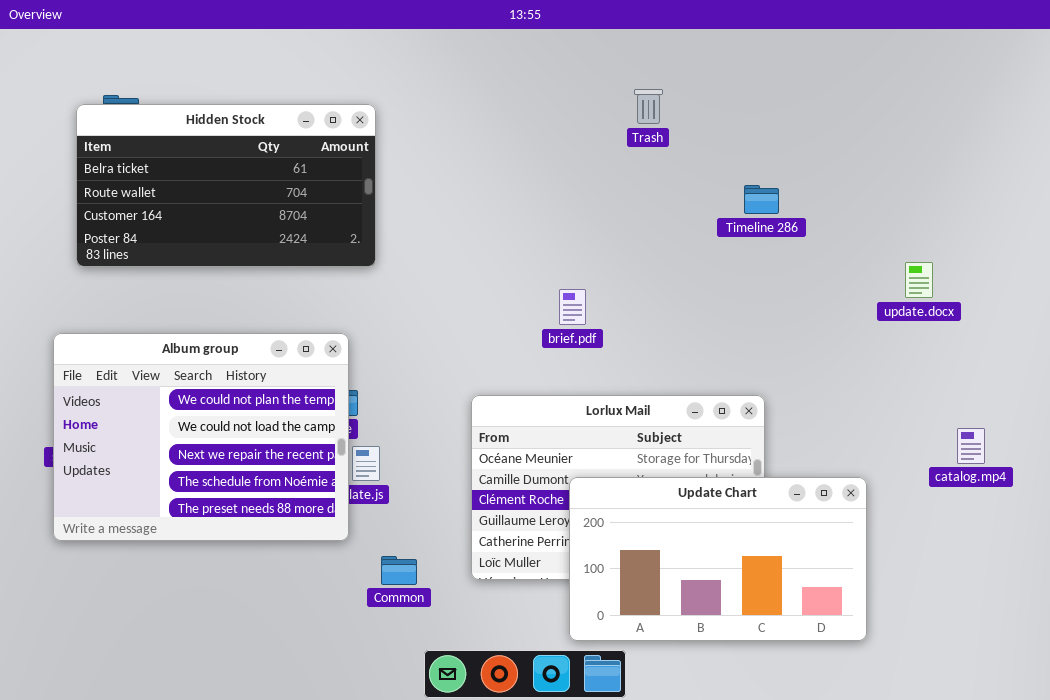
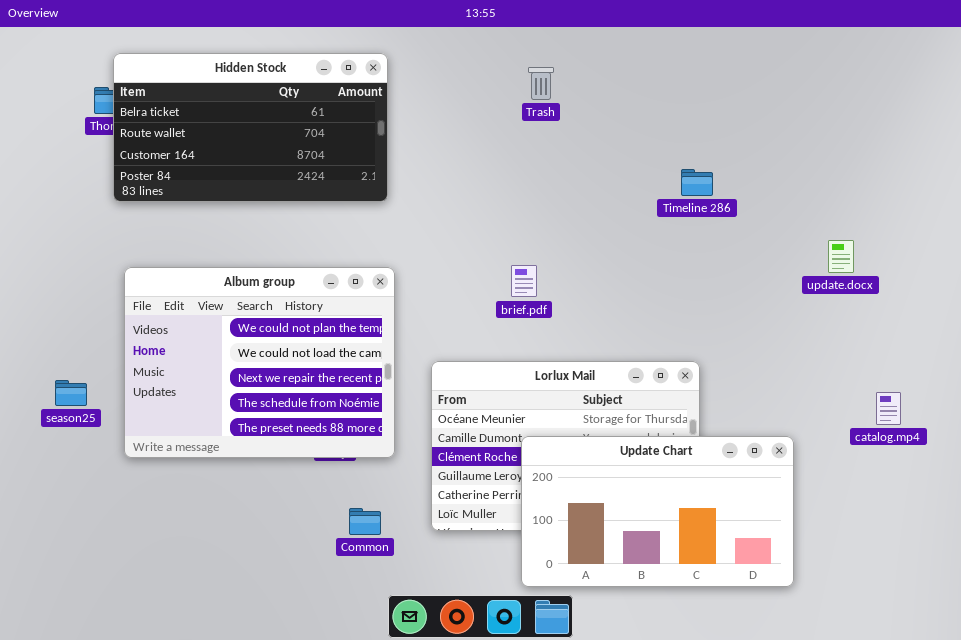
Trash: [634,89,663,124] -> [528,67,554,100], moved
Hidden Stock: [76,104,376,267] -> [113,53,388,202], moved
Album group: [53,333,349,541] -> [124,267,395,458], moved

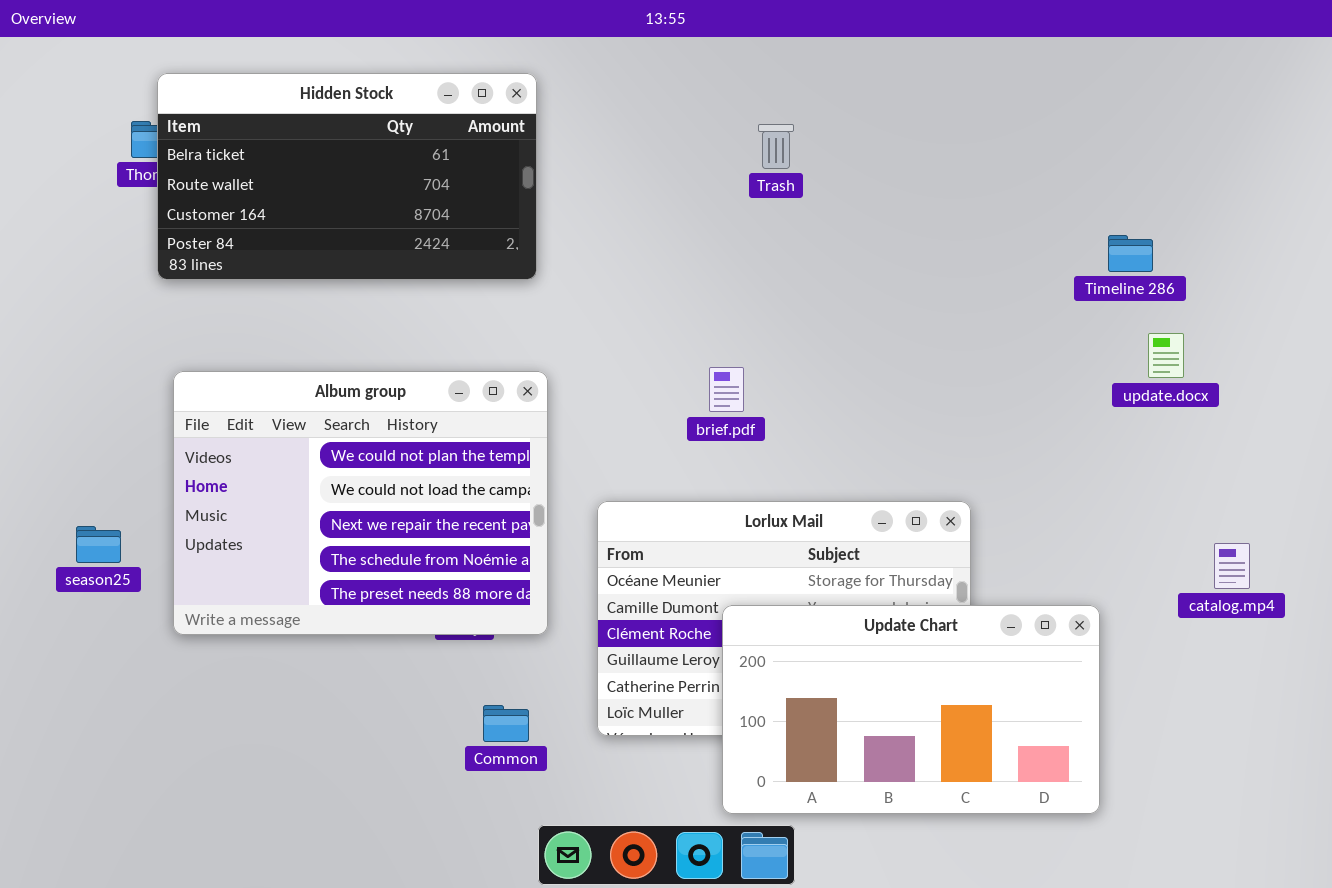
Trash: [528,67,554,100] -> [758,124,794,169], moved
Timeline 286: [681,169,713,196] -> [1108,235,1153,272], moved

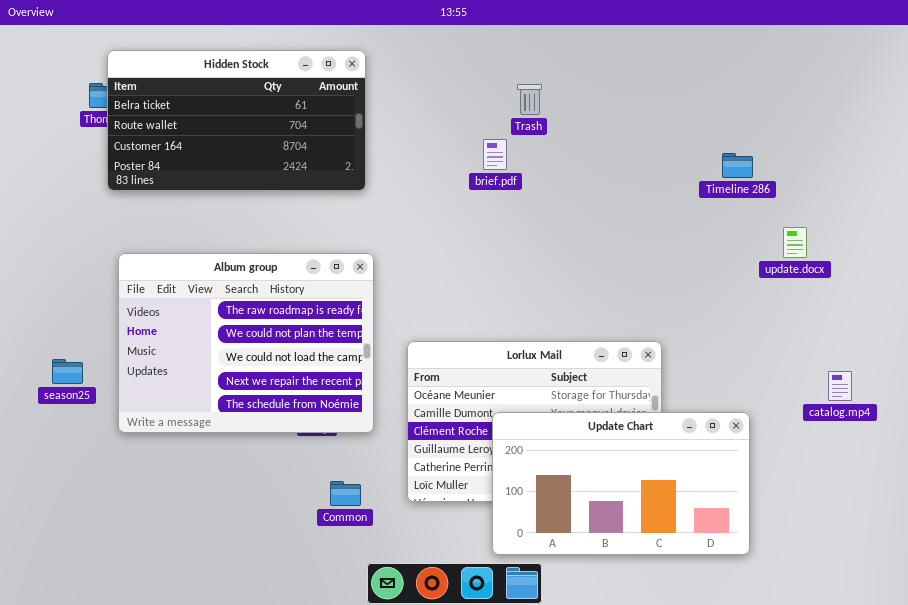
Timeline 286: [1108,235,1153,272] -> [722,153,753,178], moved
brief.pdf: [709,367,744,412] -> [483,139,507,170], moved
Album group: [173,371,548,635] -> [118,253,374,433], scrolled up 1 row

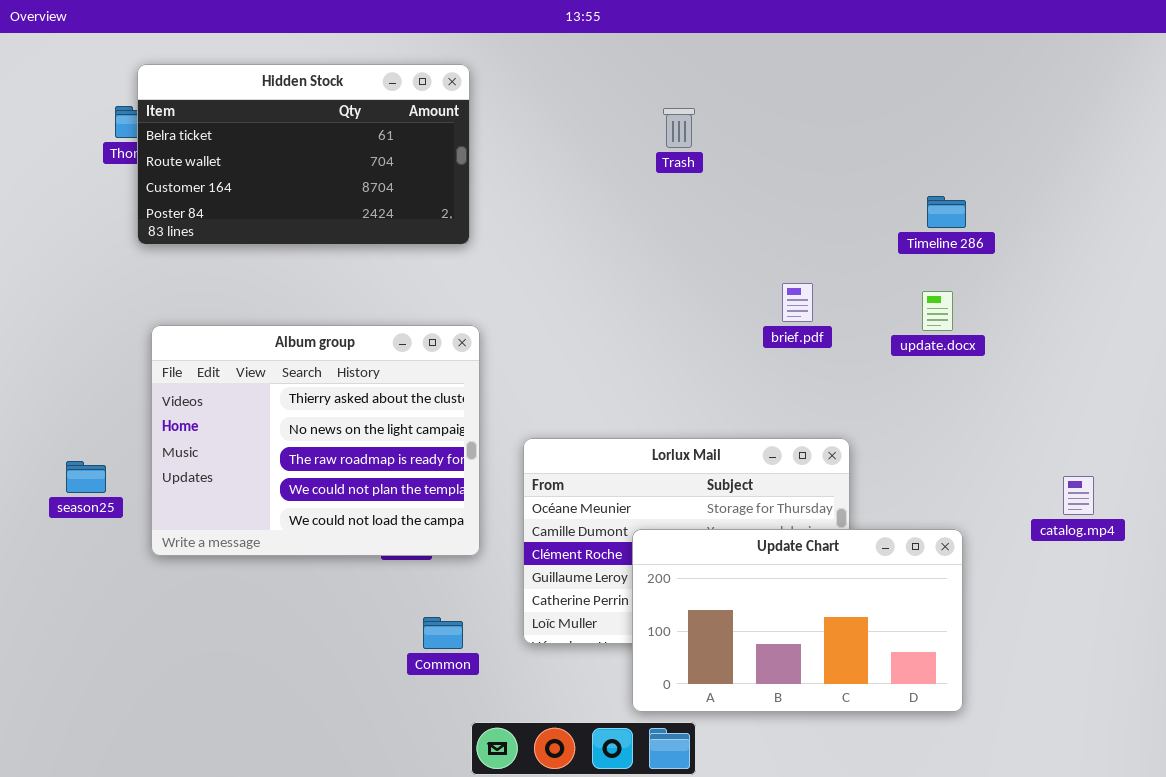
brief.pdf: [483,139,507,170] -> [782,283,813,322], moved
update.docx: [783,227,807,258] -> [922,291,953,331], moved
Album group: [118,253,374,433] -> [151,325,480,556], scrolled up 2 rows

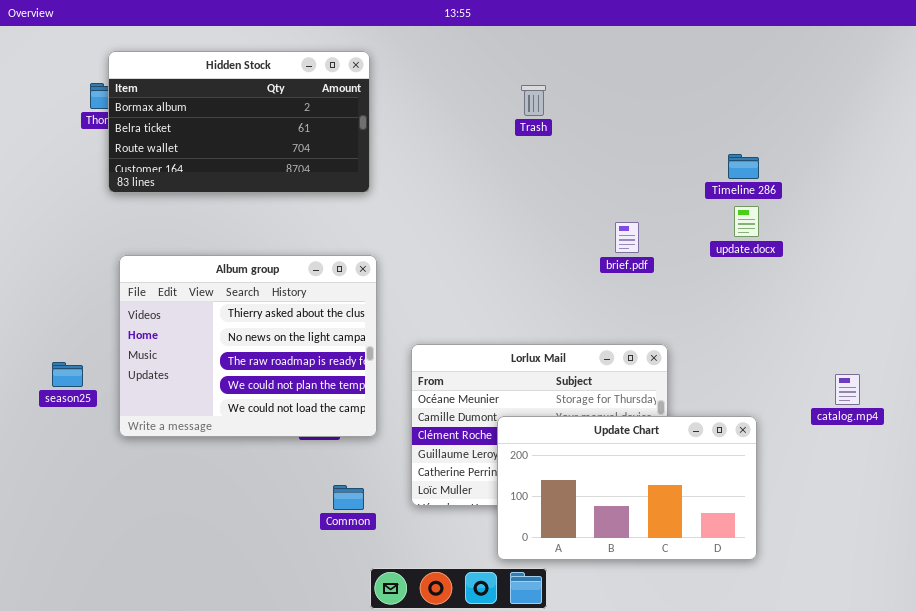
Hidden Stock: [137,64,470,245] -> [108,51,370,193], scrolled up 1 row
update.docx: [922,291,953,331] -> [734,206,759,237], moved

